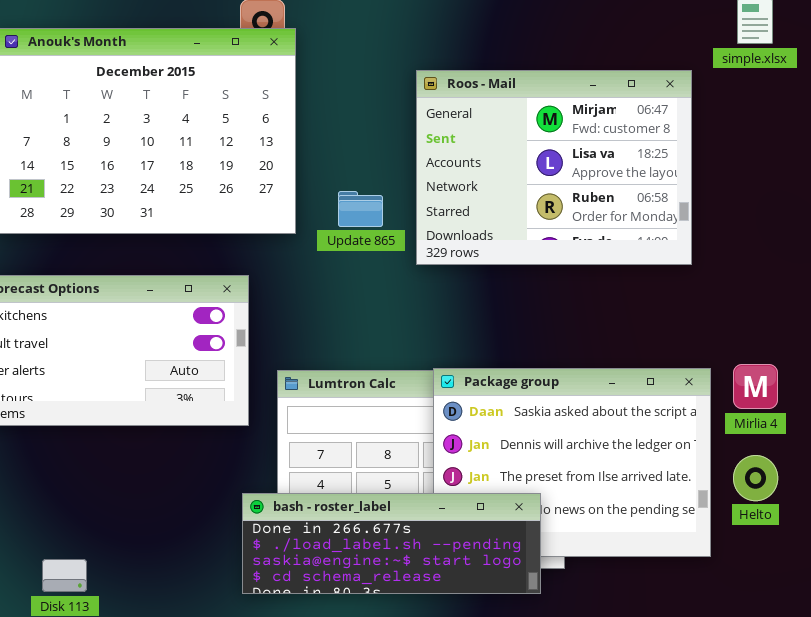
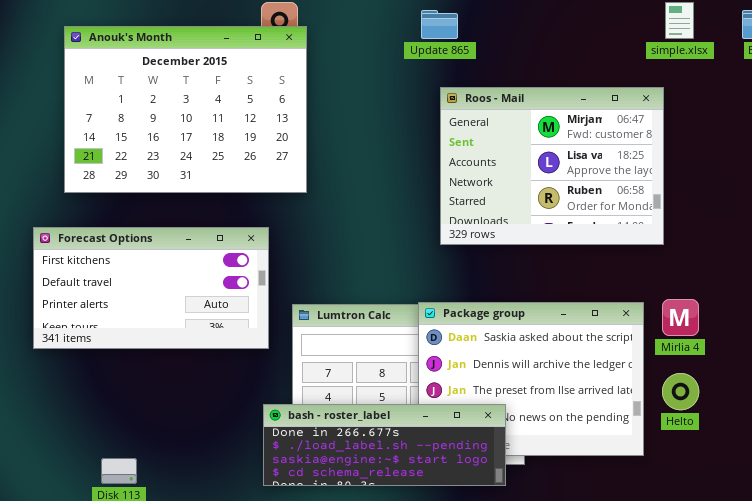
Roos - Mail: [416,70,692,265] -> [440,87,664,245], moved
Update 865: [338,191,383,227] -> [421,10,458,39], moved

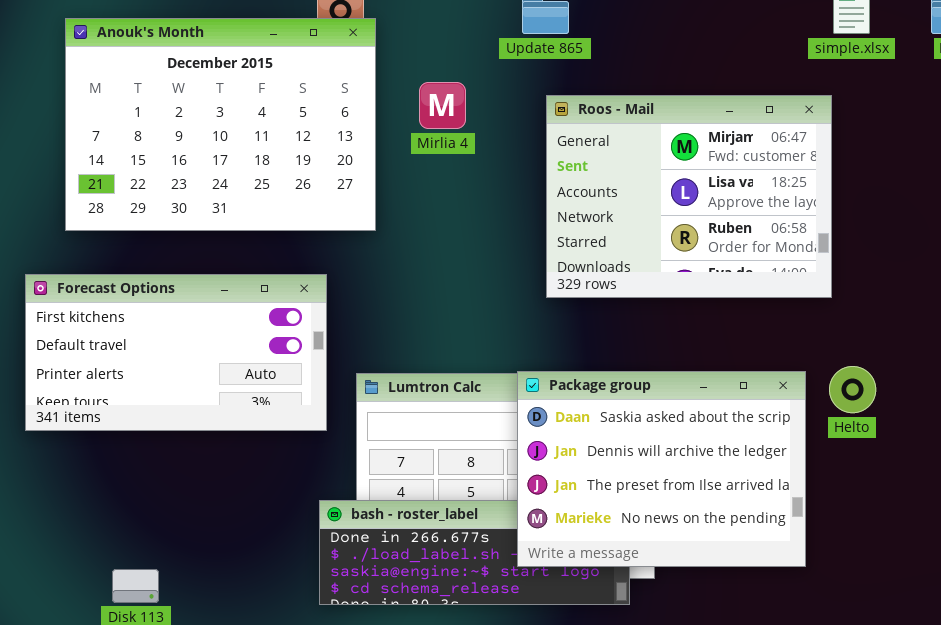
Mirlia 4: [662,299,699,336] -> [419,82,466,129], moved
Package group: [418,302,644,456] -> [517,371,806,567], raised
Helto: [662,373,699,410] -> [829,366,876,413], moved

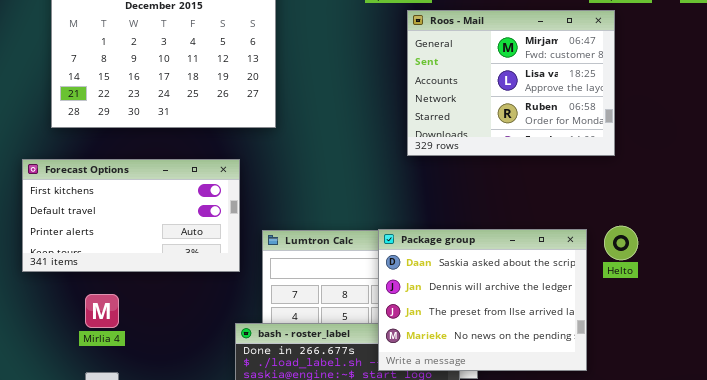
Mirlia 4: [419,82,466,129] -> [85,294,119,328], moved
Roos - Mail: [546,95,832,298] -> [407,10,615,156], moved

